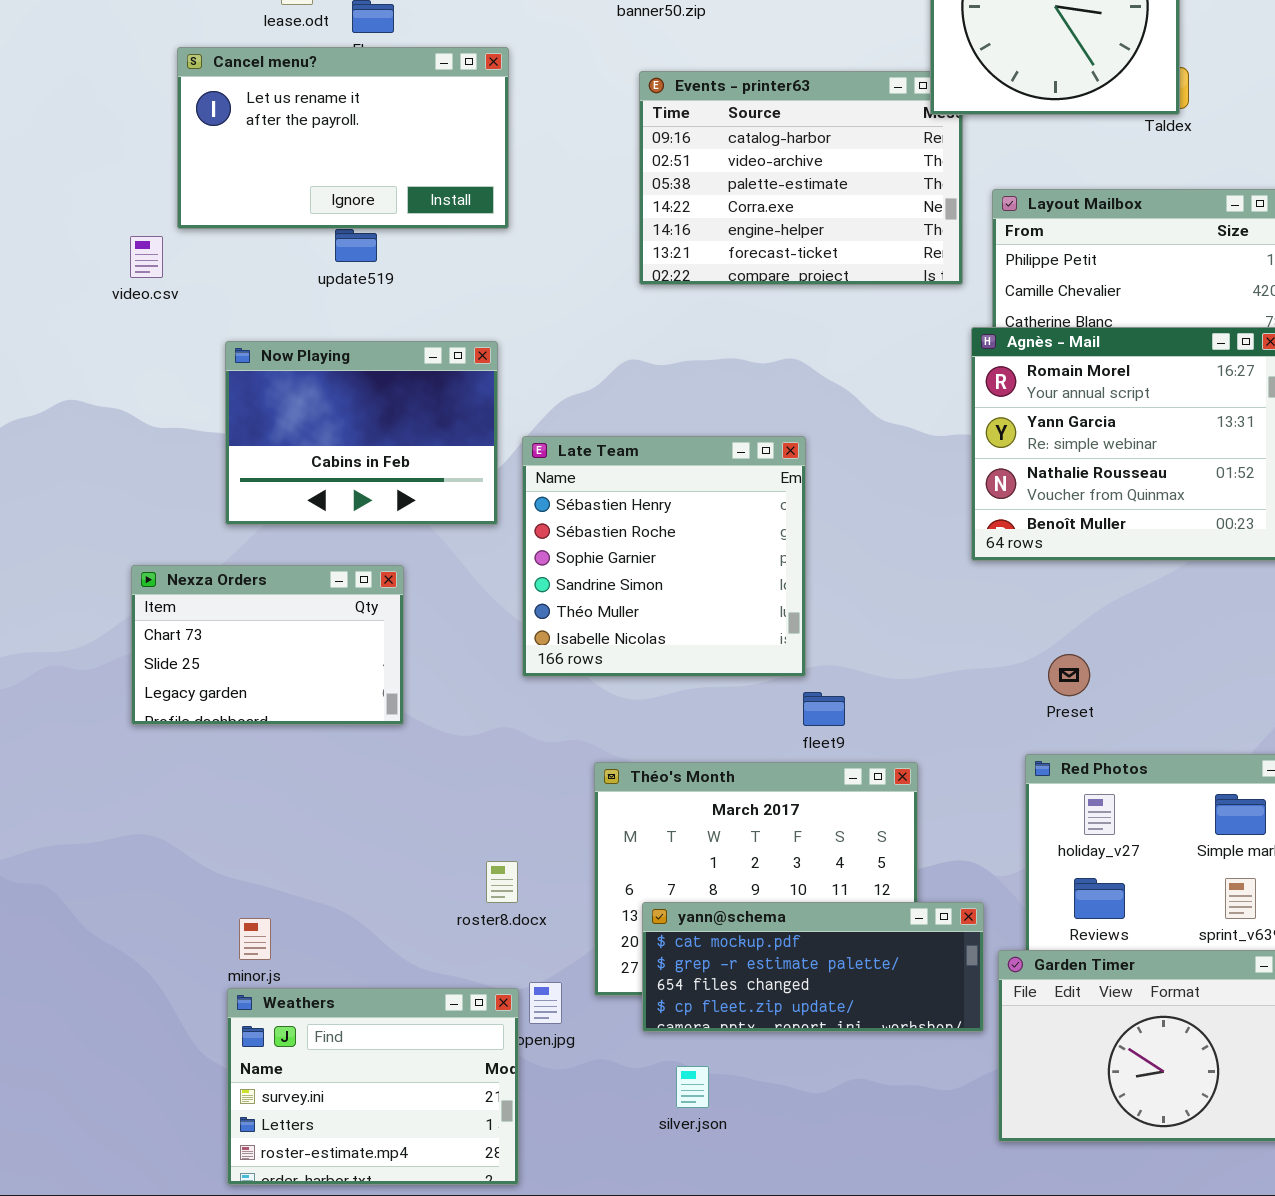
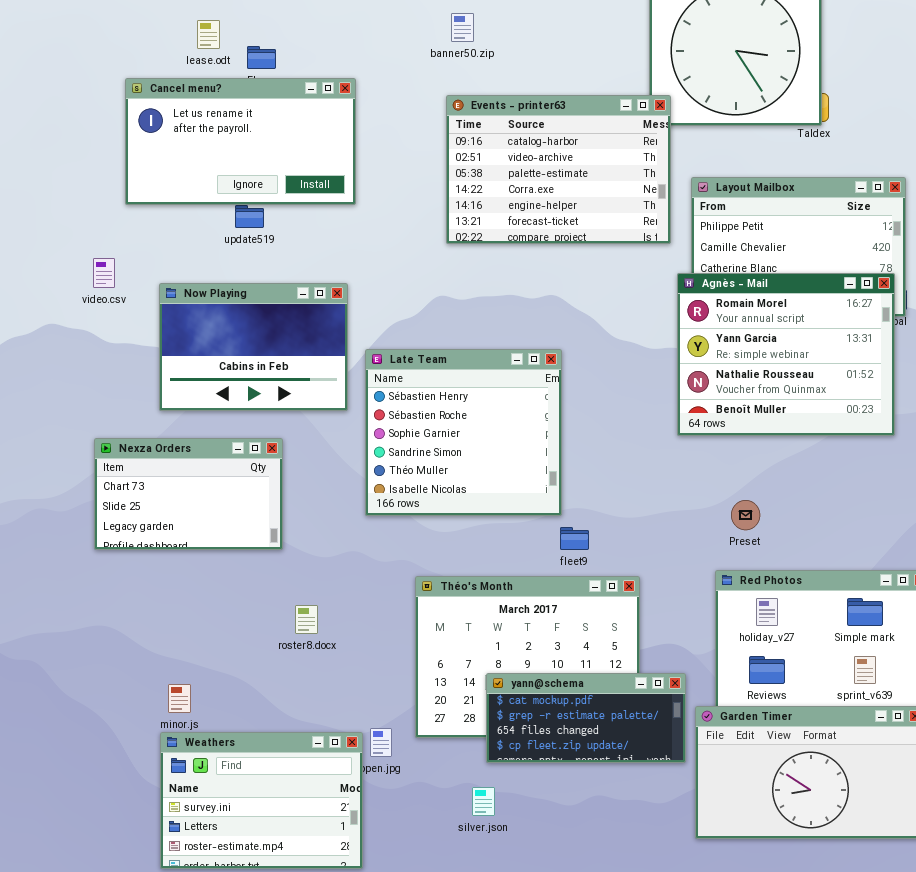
Events - printer63: [639,71,963,285] -> [446,95,671,244], raised
video.csv: [130,236,163,278] -> [93,258,115,288], moved
roster8.docx: [486,861,518,903] -> [295,605,318,634], moved
yann@schema: [642,902,984,1032] -> [486,673,686,763], resized

